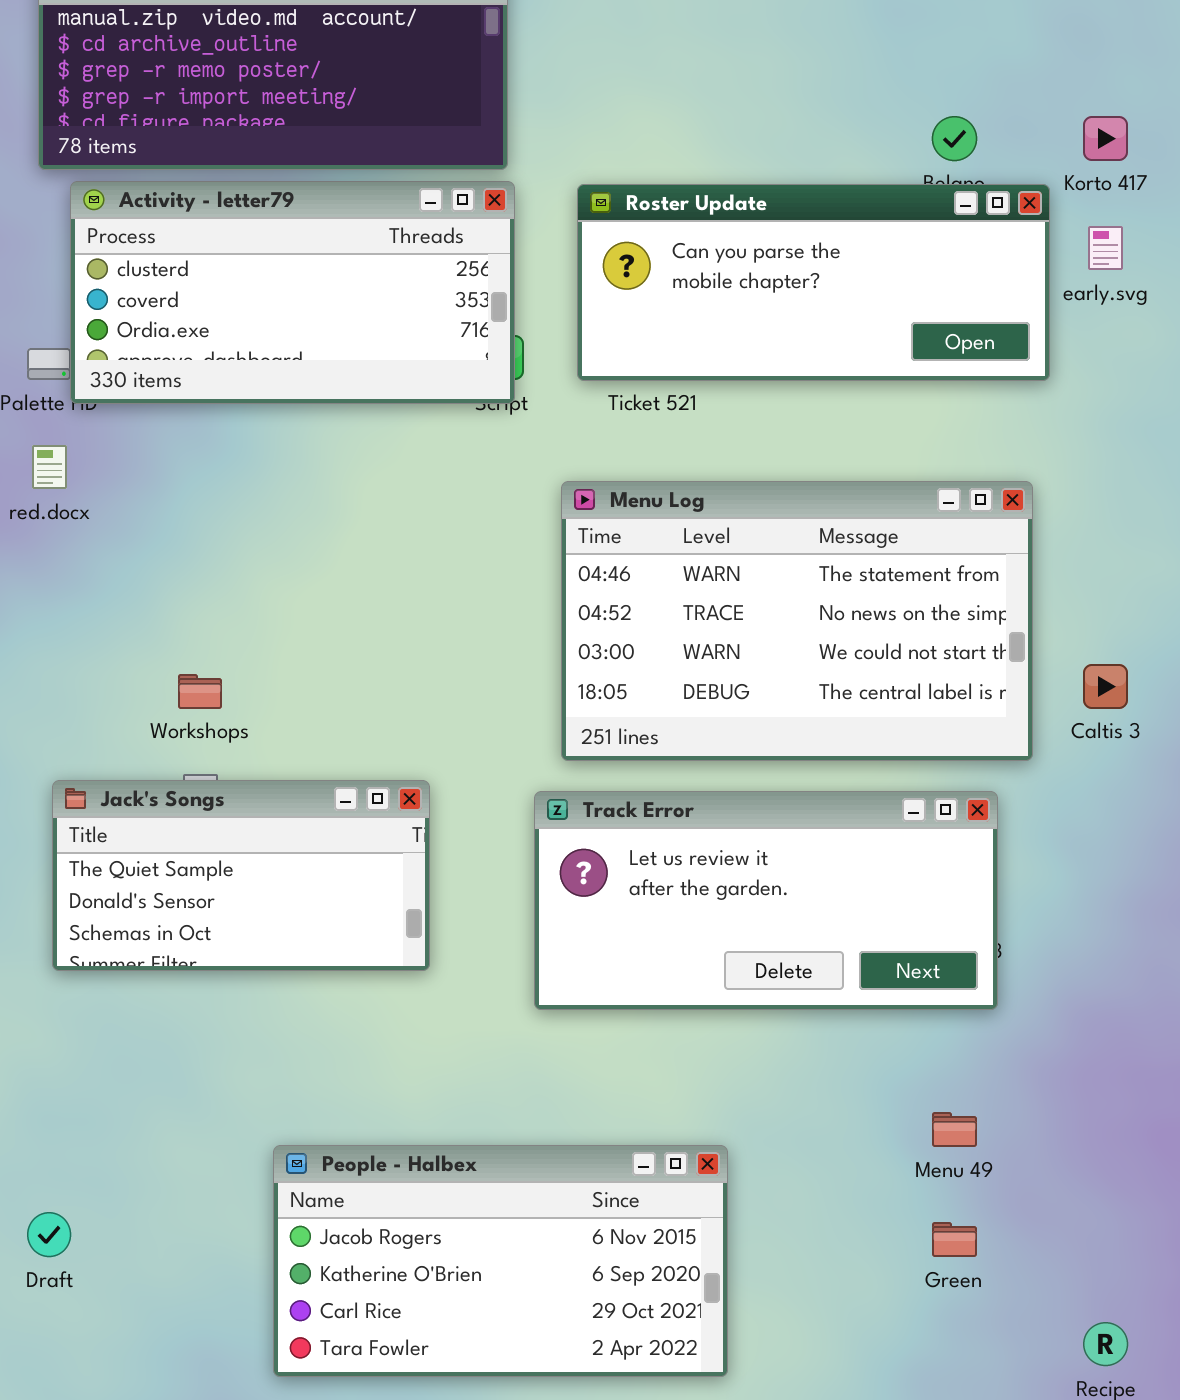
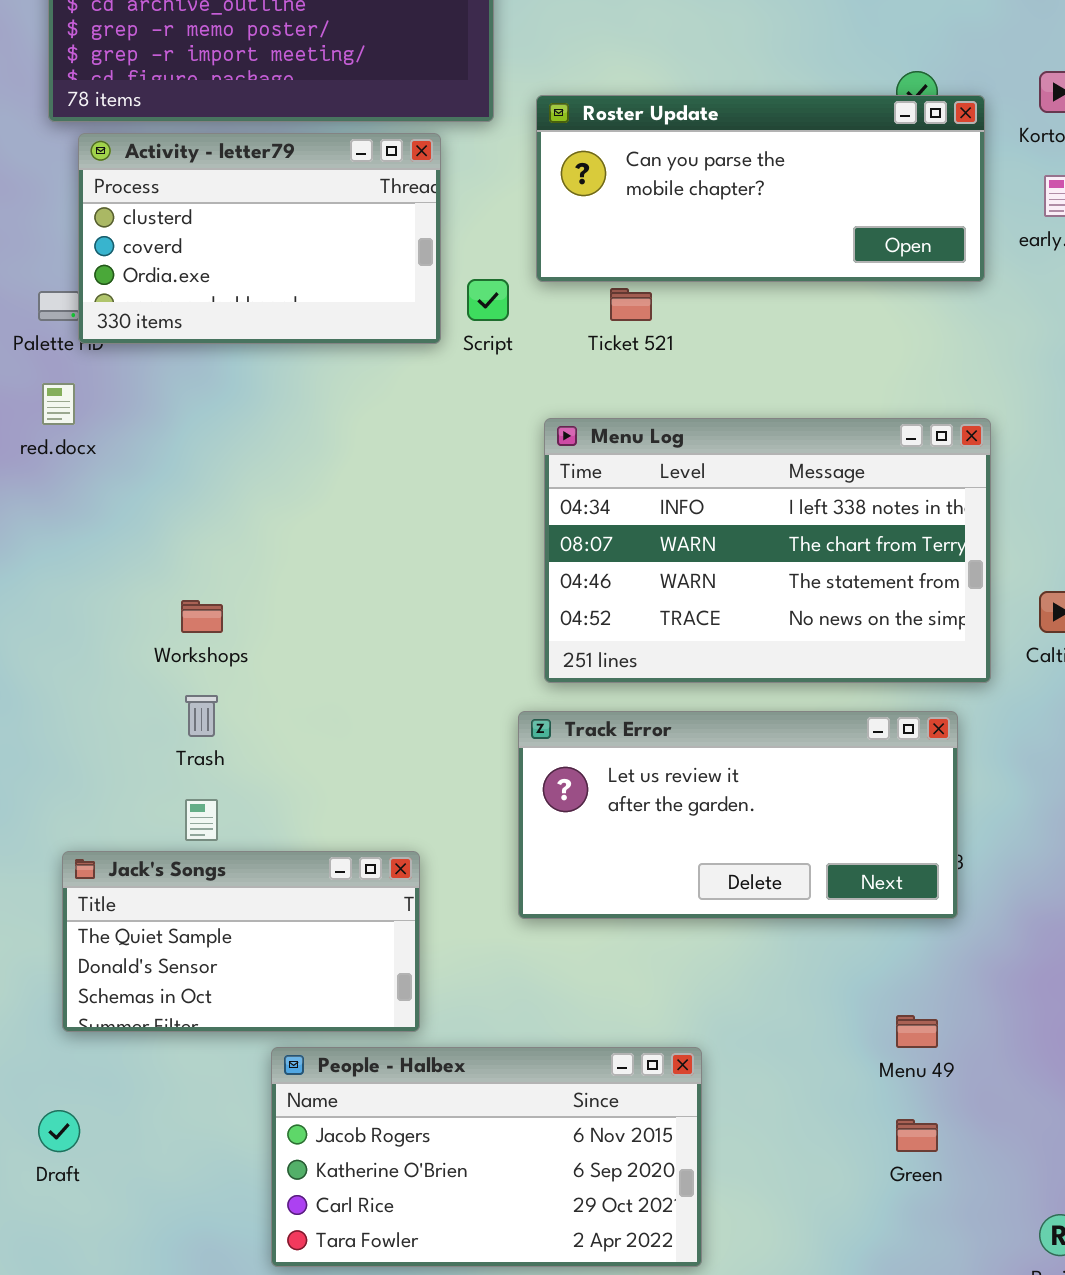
Activity - letter79: [70,181,515,404] -> [78,133,441,344], resized
Roster Update: [577,184,1050,381] -> [536,95,985,282], moved
Menu Log: [561,481,1033,761] -> [544,418,991,683], scrolled up 2 rows
Jack's Songs: [52,780,430,971] -> [62,851,420,1032], moved

